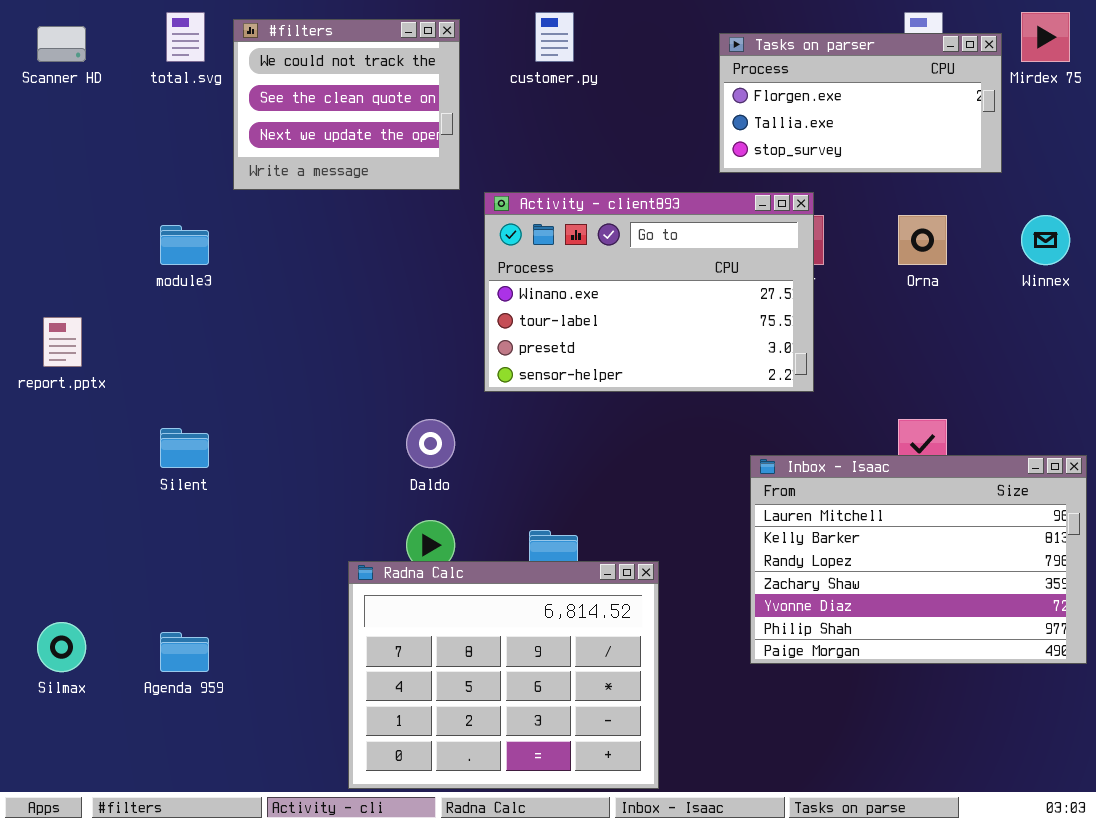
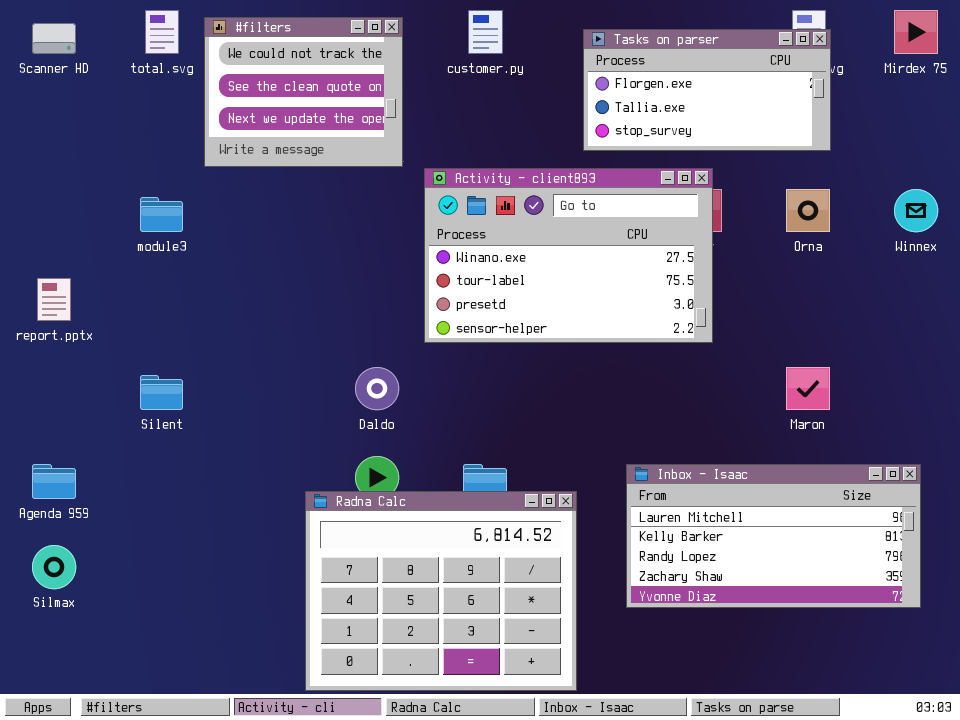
Tasks on parser: [719,33,1002,173] -> [583,29,831,151], moved
Inbox - Isaac: [750,455,1087,664] -> [626,464,921,608], moved, resized
Agenda 959: [160,632,209,672] -> [32,464,76,499], moved

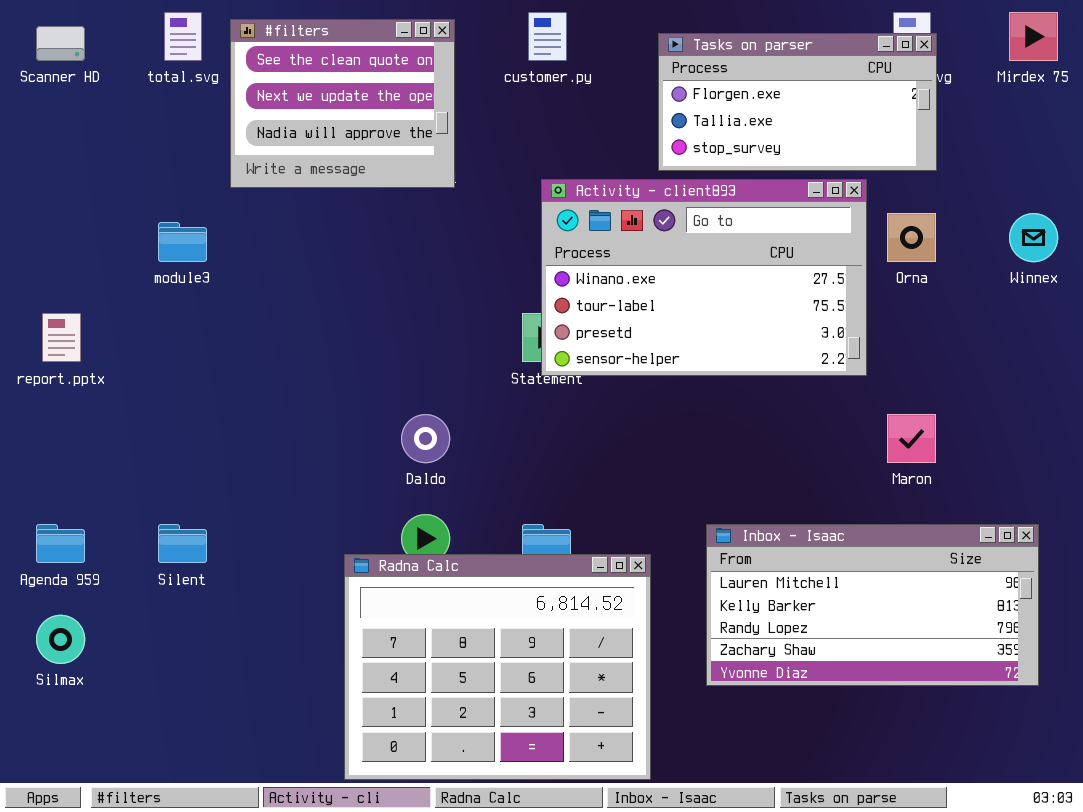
#filters: [204,17,403,167] -> [230,19,455,188], scrolled down 1 row
Activity - client893: [424,168,713,343] -> [541,179,867,376], moved
Silent: [140,375,183,410] -> [158,524,207,563], moved

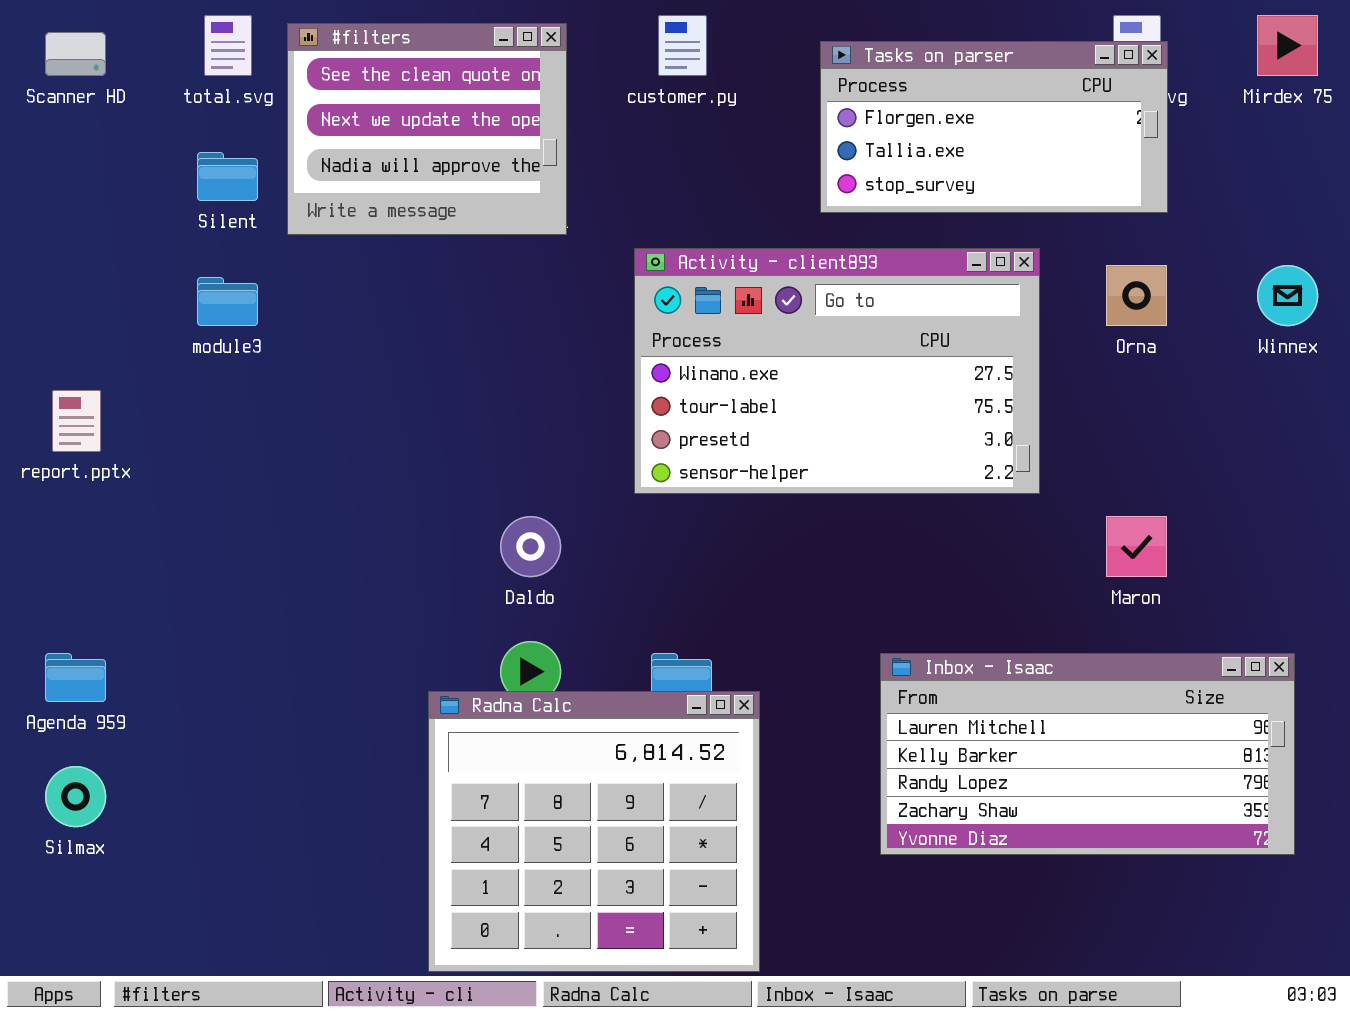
Activity - client893: [541,179,867,376] -> [634,248,1040,494], moved
Silent: [158,524,207,563] -> [197,152,258,201], moved
Radna Calc: [344,554,651,780] -> [428,691,760,972], resized

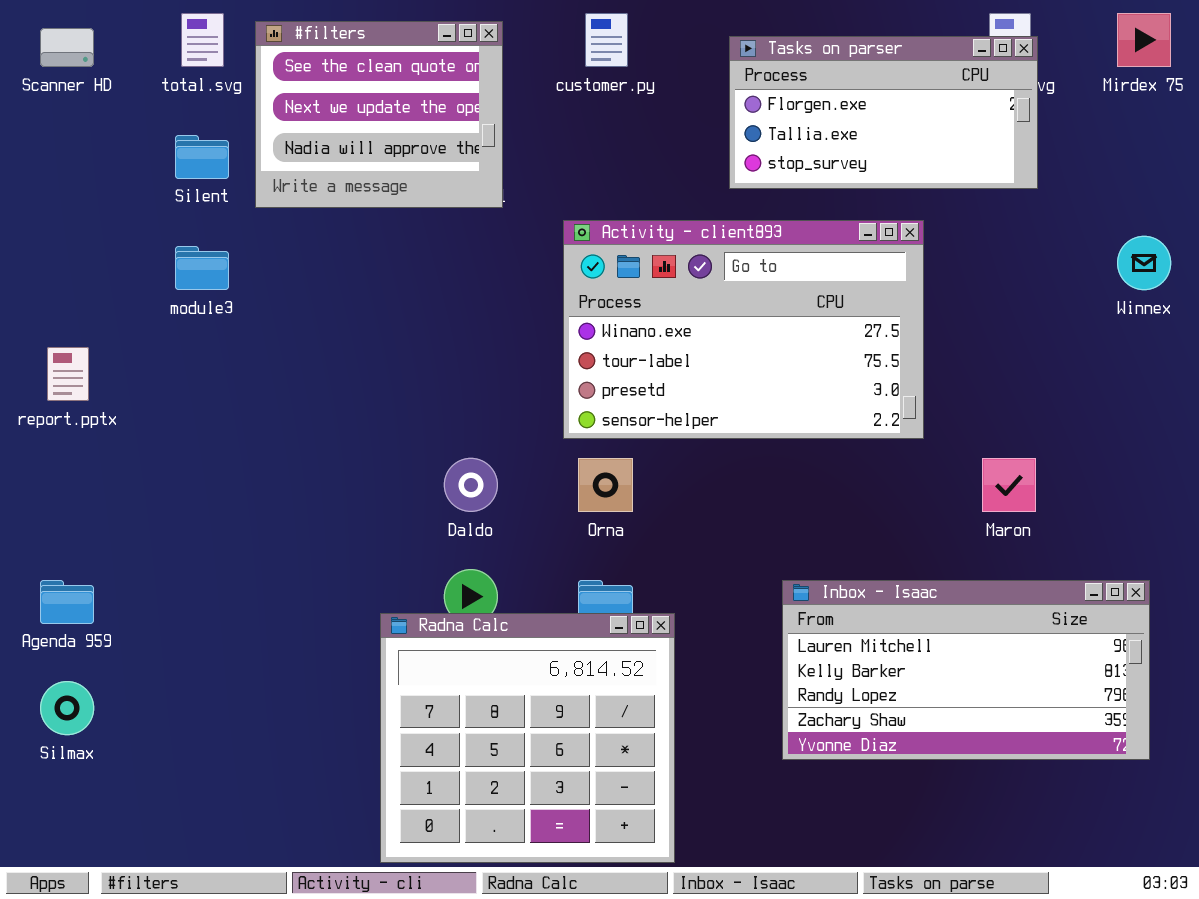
Orna: [1106,265,1167,326] -> [578,458,633,512], moved

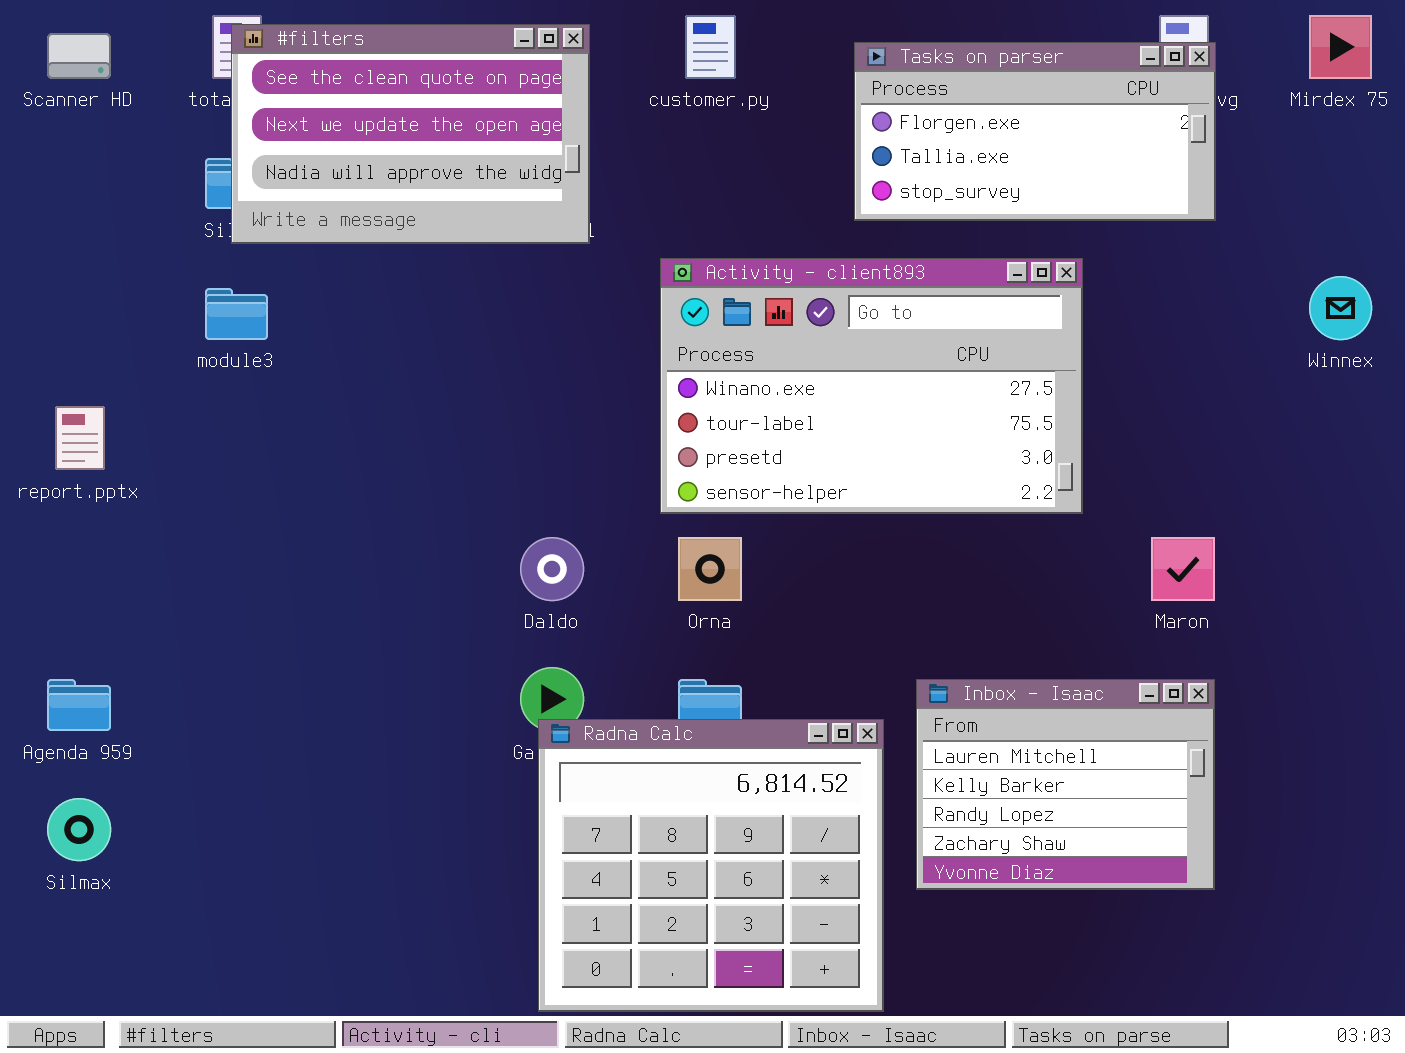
#filters: [255,21,503,208] -> [231,24,590,244], resized
Inbox - Isaac: [782,580,1150,760] -> [916,679,1215,890], resized
Radna Calc: [380,613,675,863] -> [538,719,884,1012], moved

